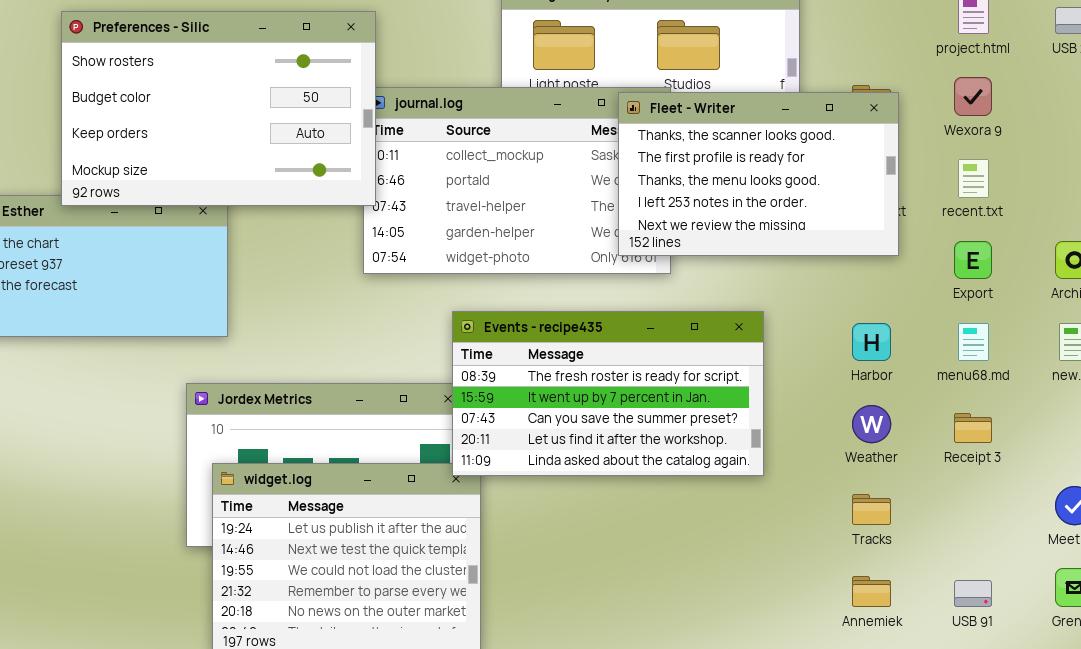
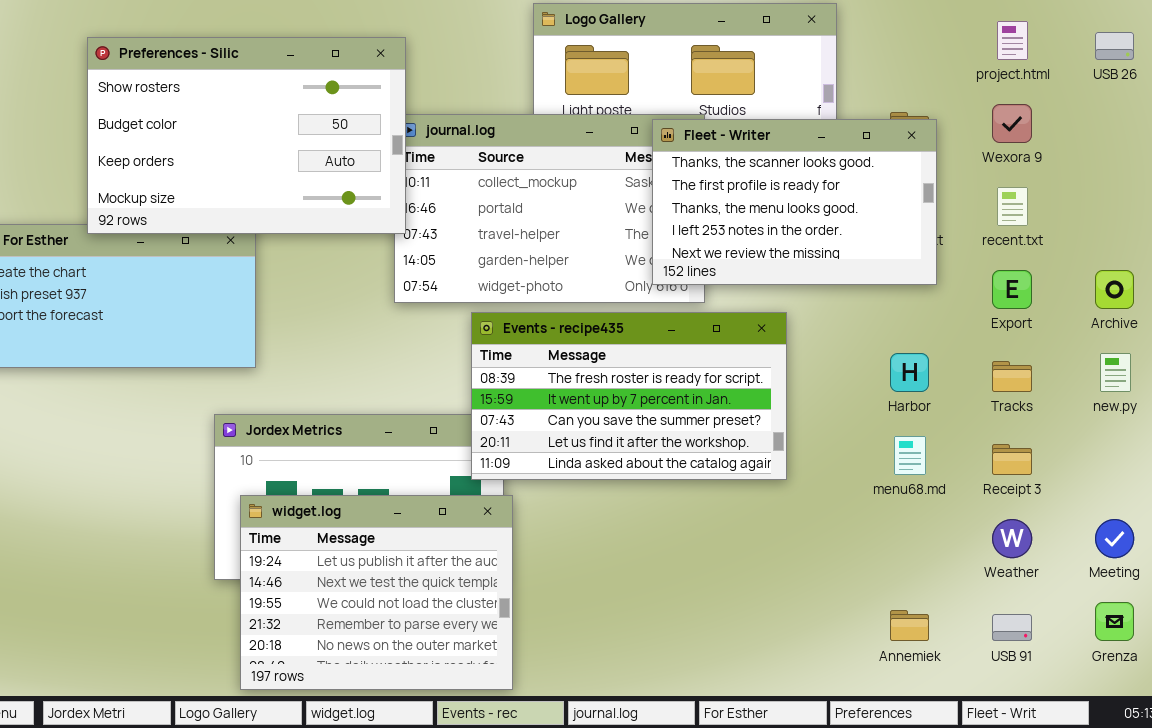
Events - recipe435: [452,311,764,476] -> [471,312,787,480], moved
menu68.md: [958,323,989,361] -> [894,436,926,475], moved
Weather: [852,405,891,443] -> [992,519,1032,558], moved
Tracks: [852,494,891,525] -> [992,361,1032,392], moved

